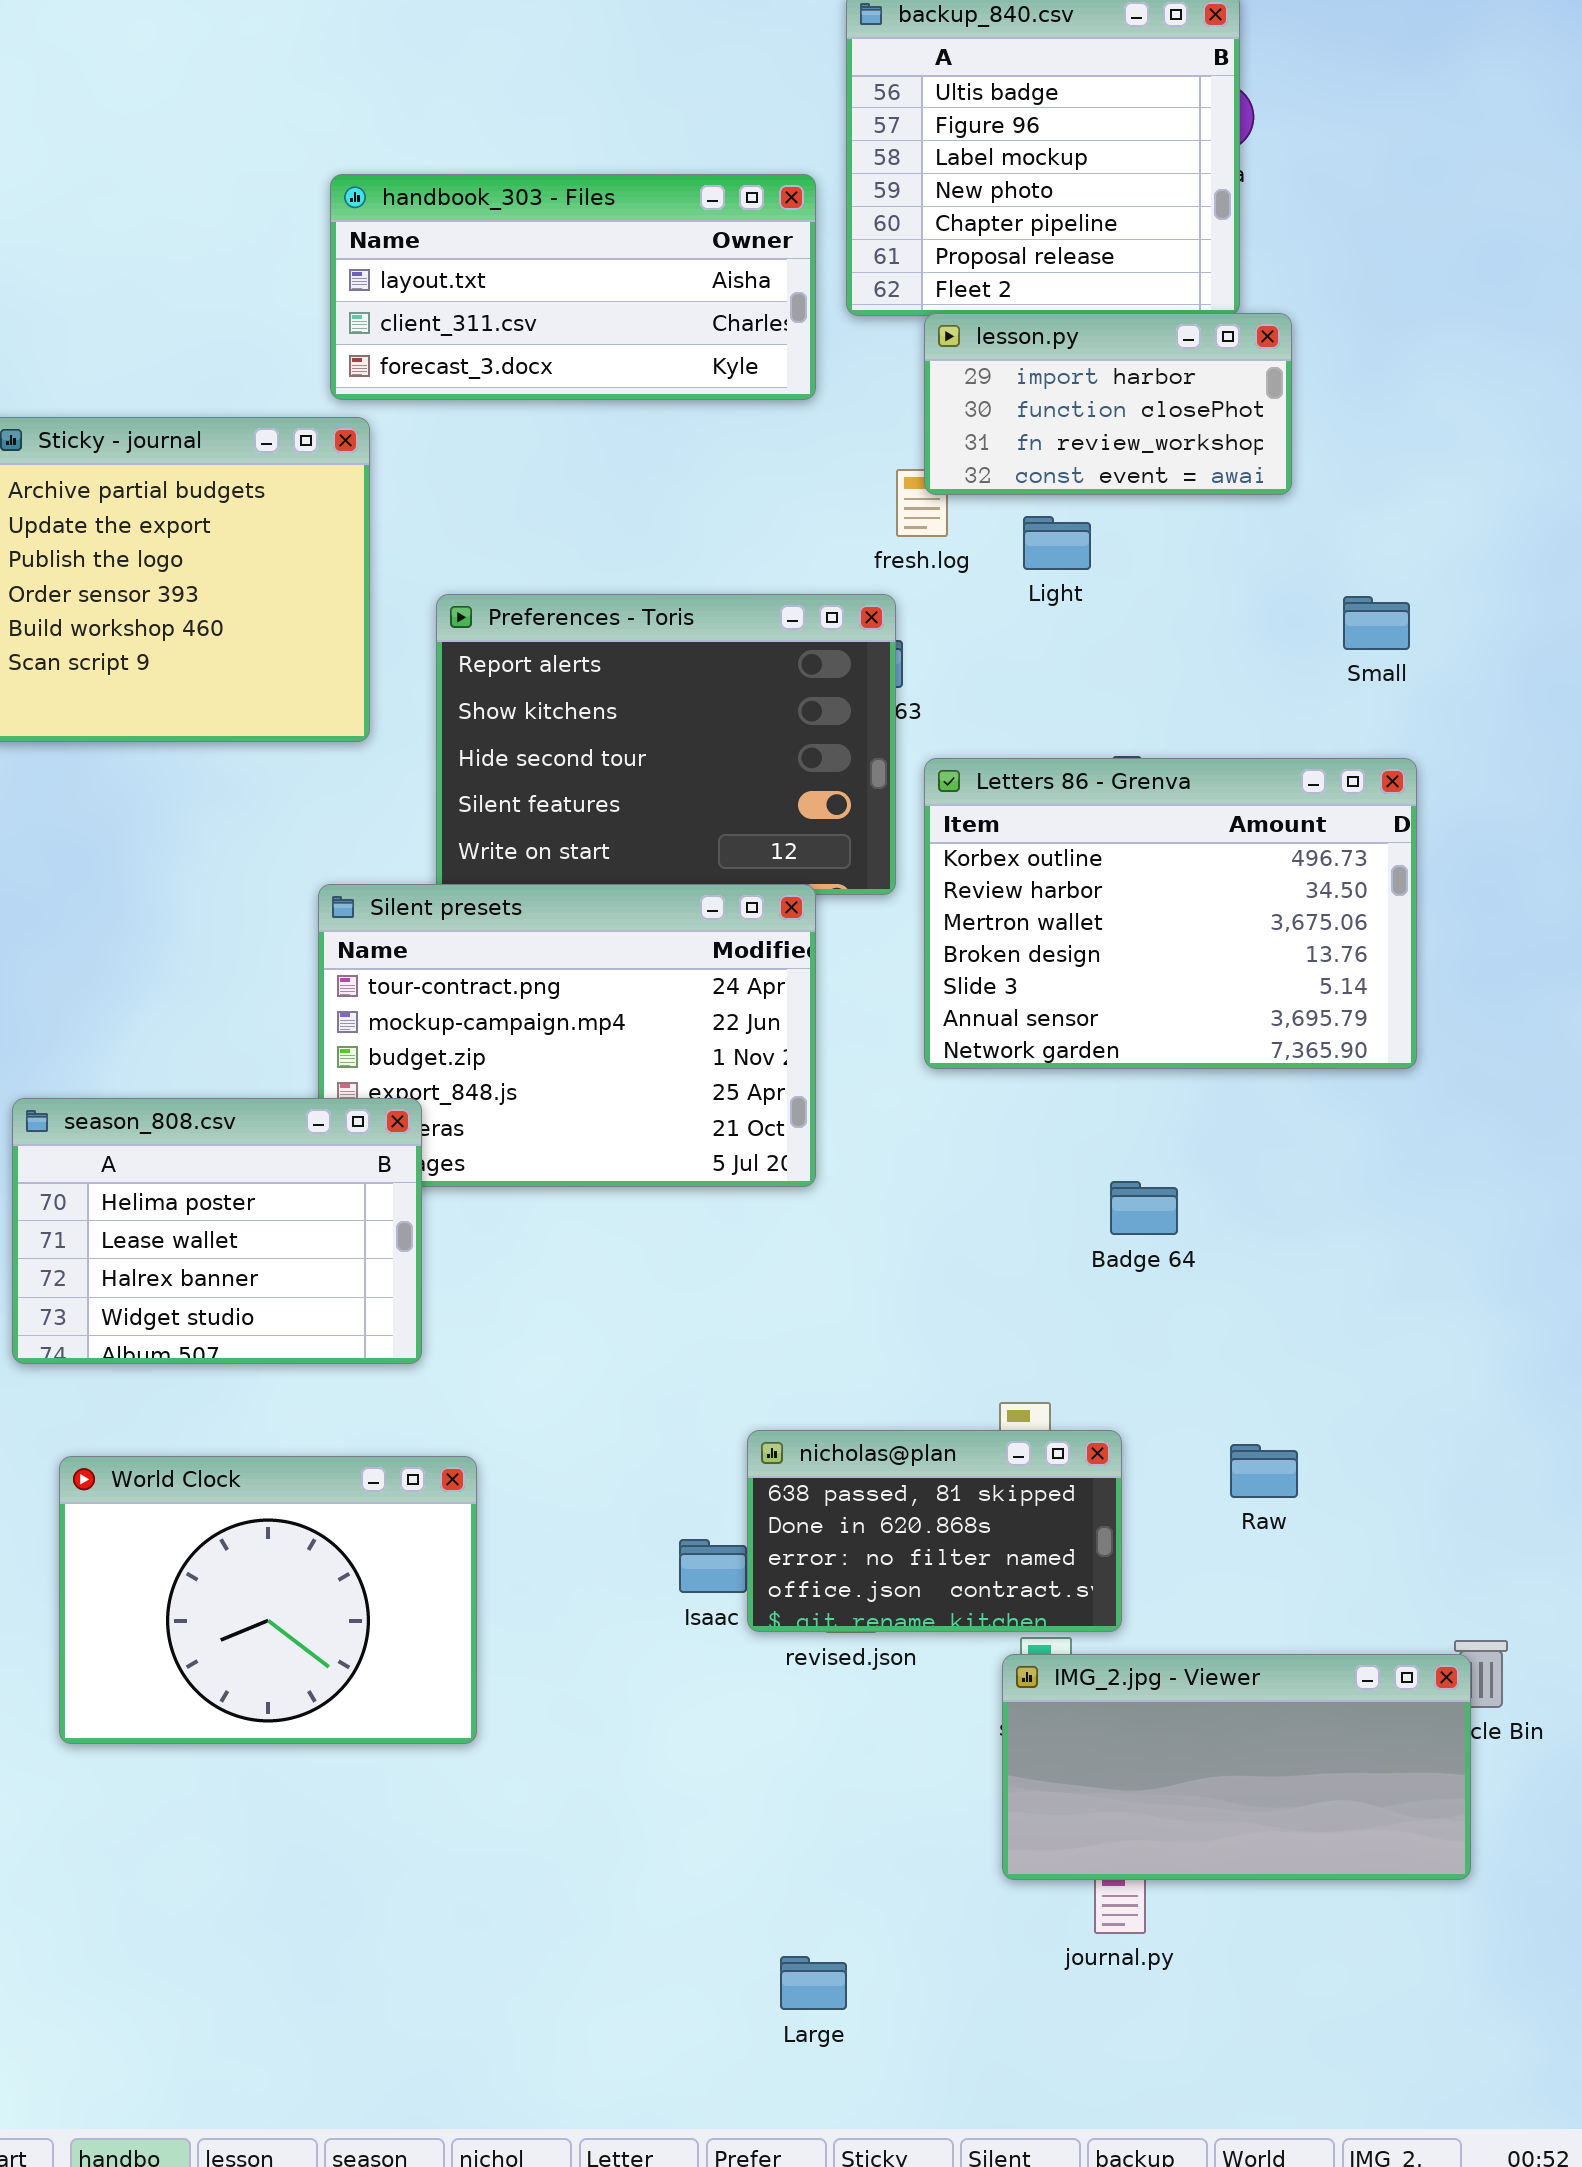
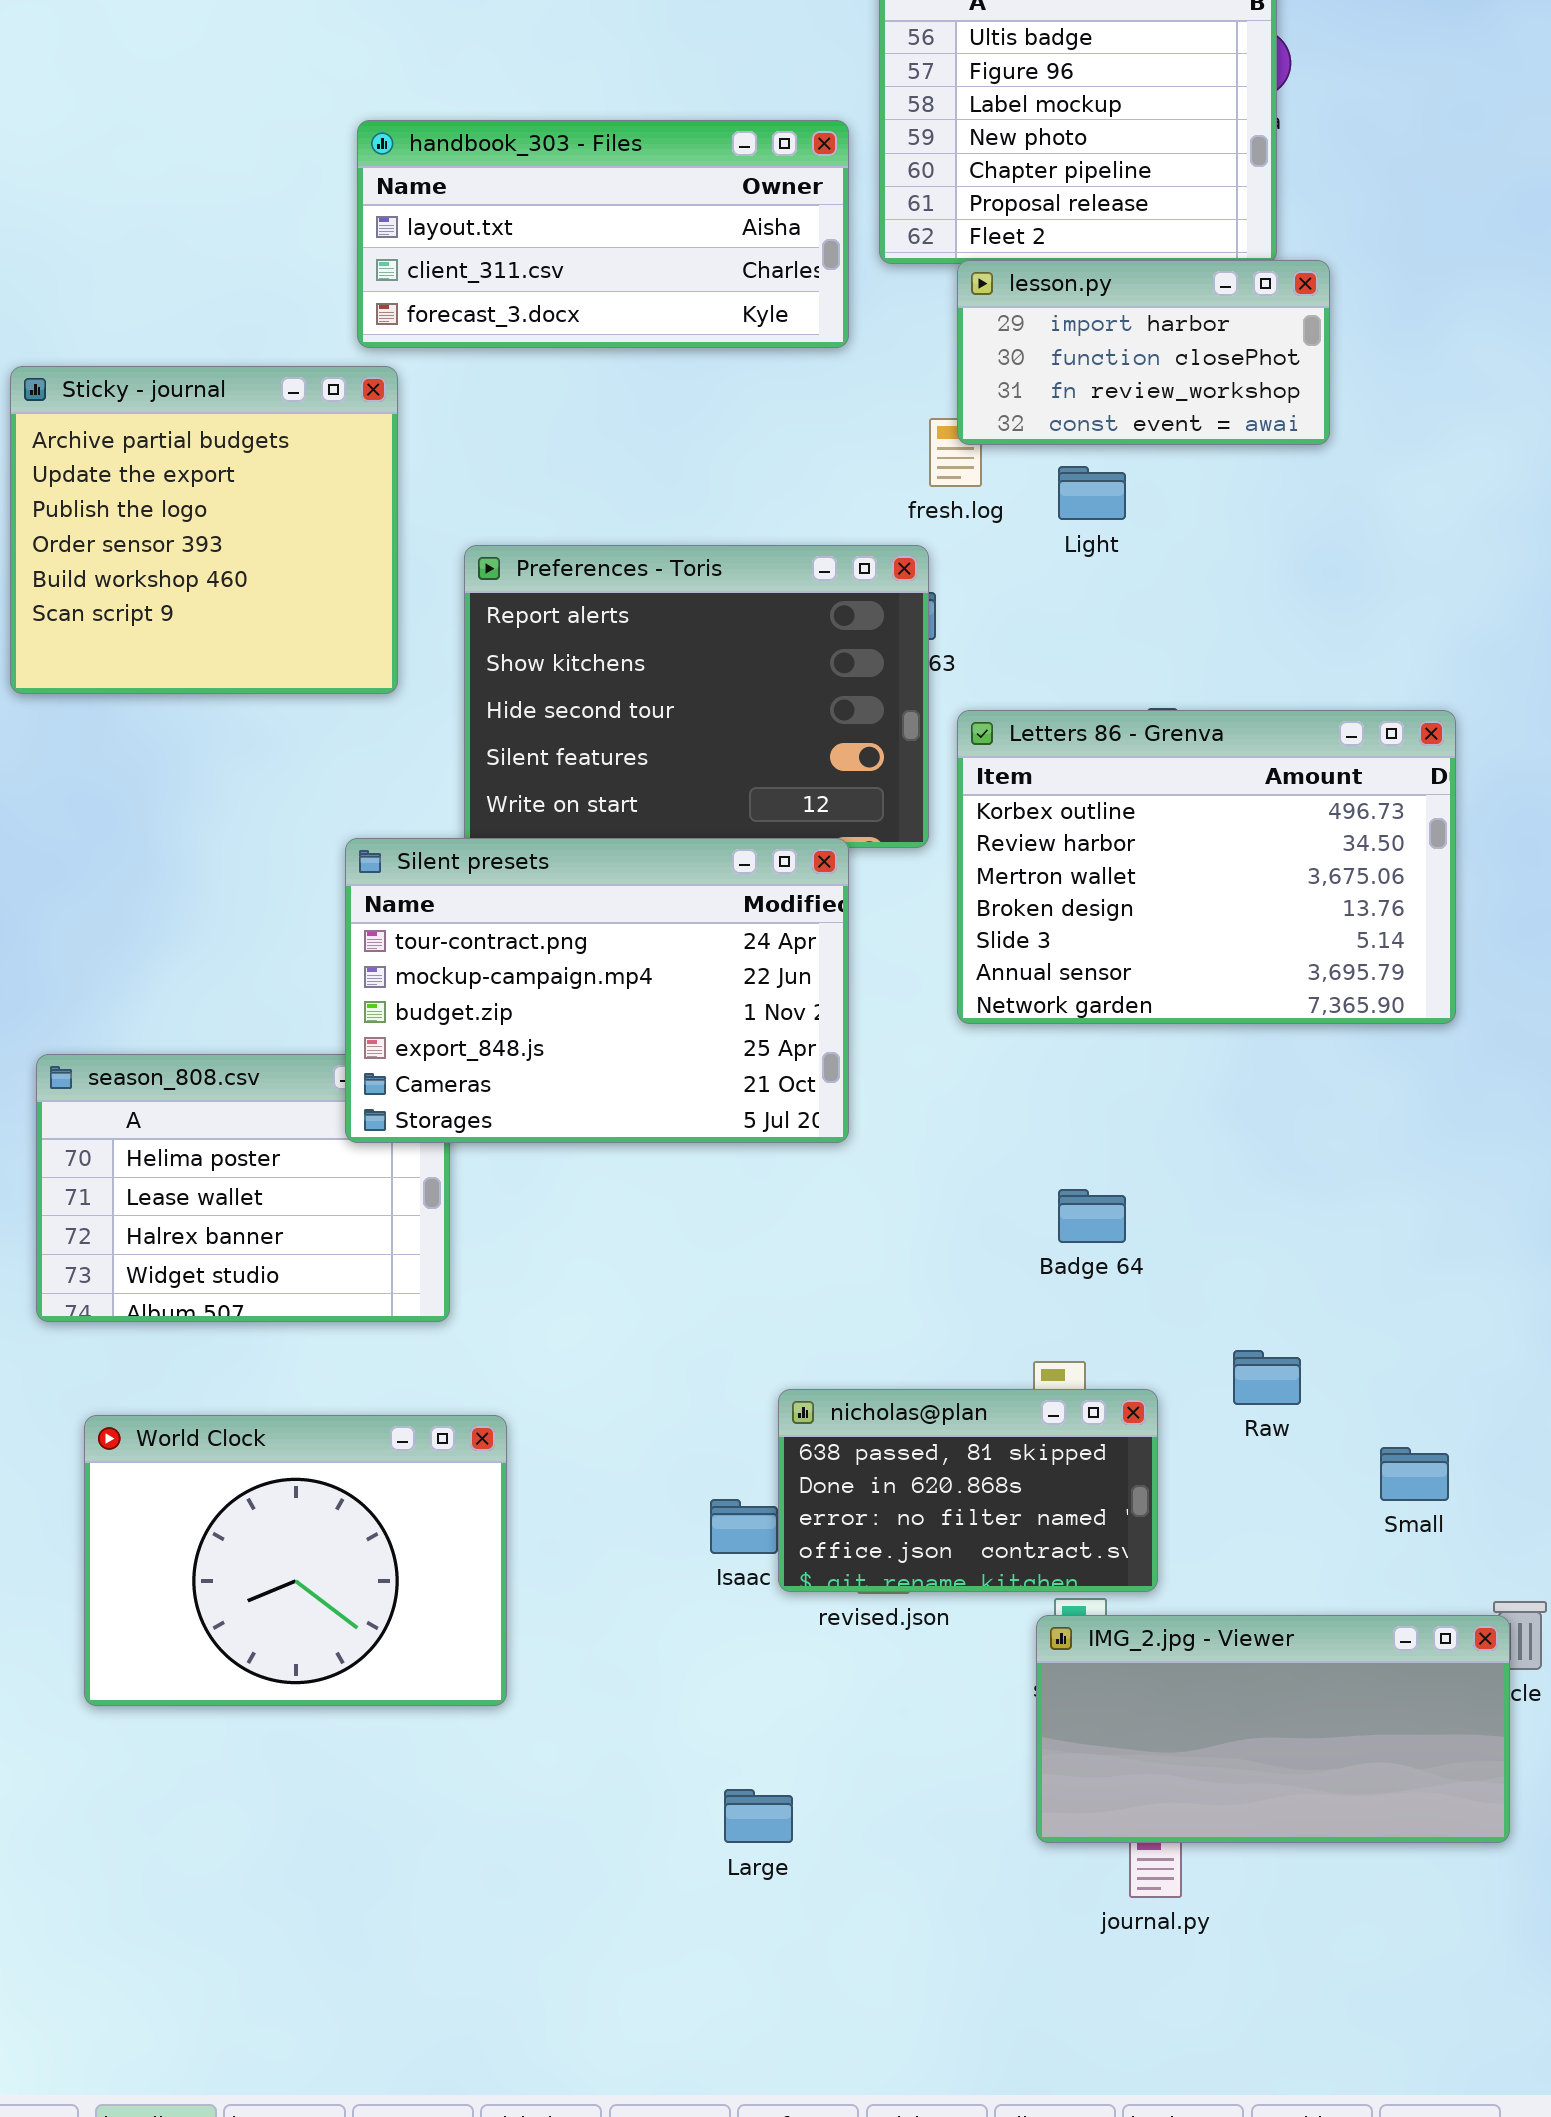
Small: [1343,596,1410,650] -> [1380,1447,1449,1501], moved
Silent presets: [318,884,816,1187] -> [345,838,849,1143], raised
Badge 64: [1110,1181,1178,1235] -> [1058,1189,1126,1243], moved
Raw: [1230,1444,1298,1498] -> [1233,1350,1301,1405], moved
Large: [780,1956,847,2010] -> [724,1789,793,1843], moved

